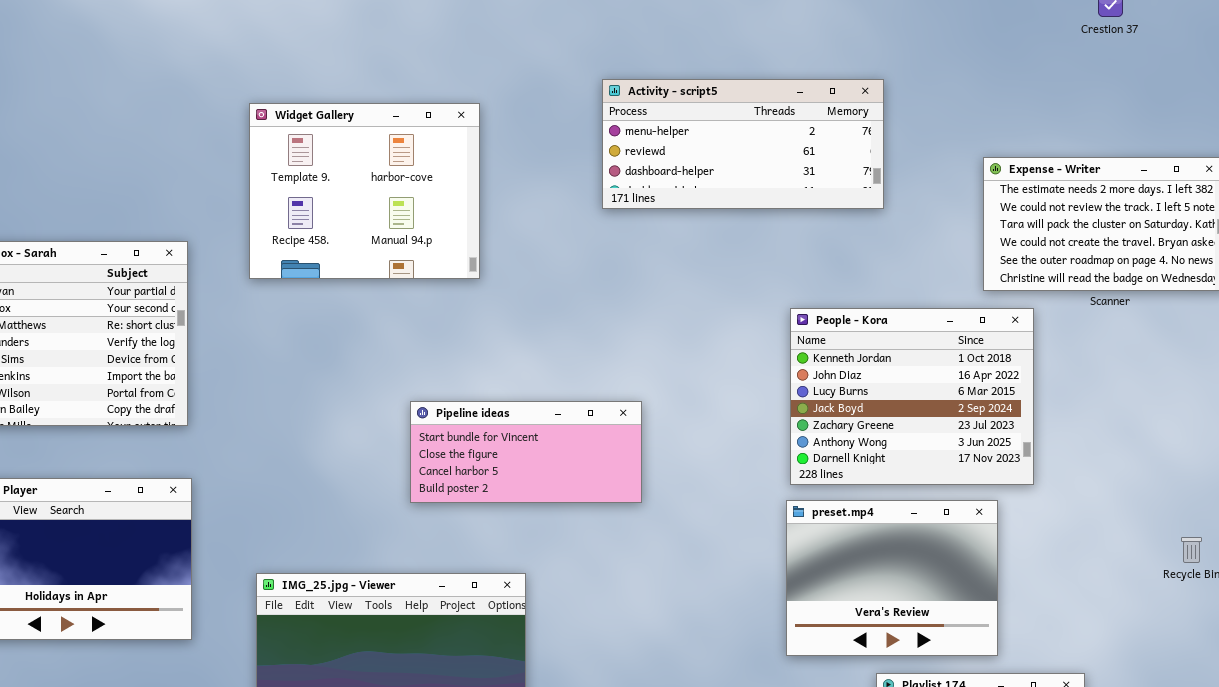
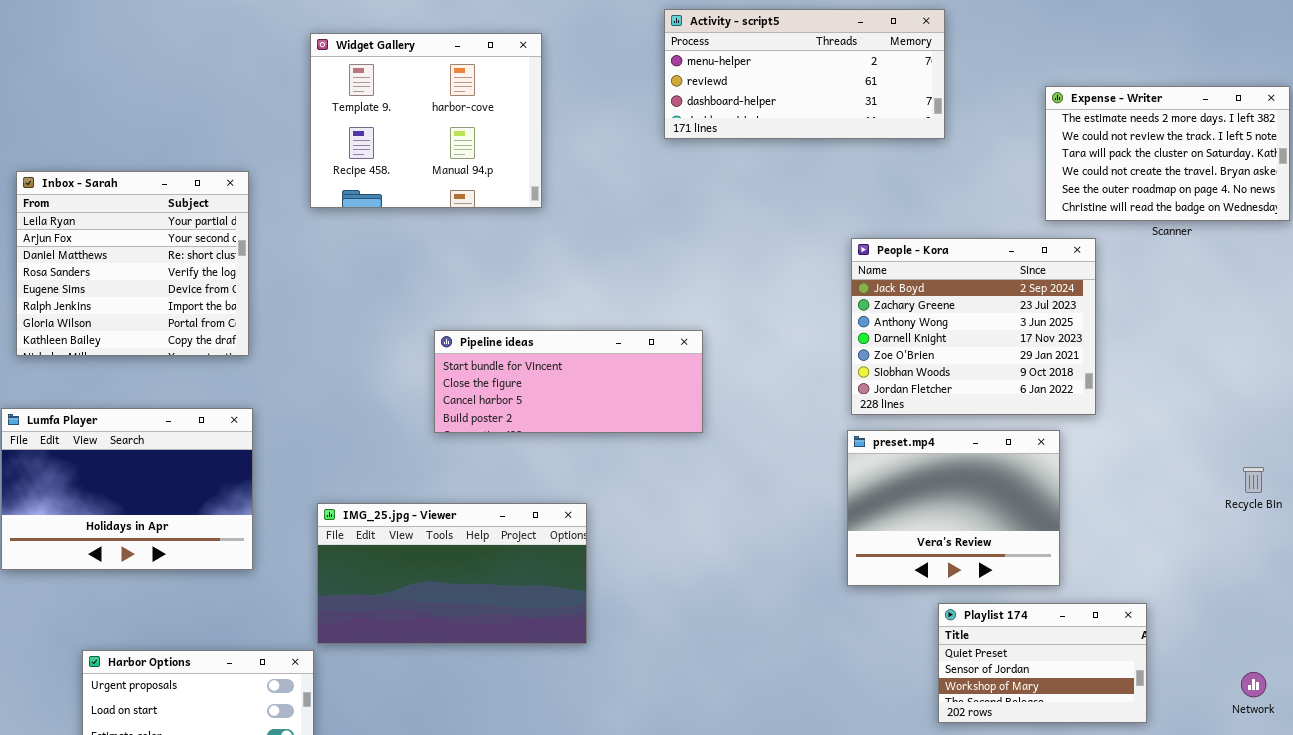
People - Kora: [790,308,1034,485] -> [851,238,1096,415], scrolled down 3 rows
Pipeline ideas: [410,401,642,503] -> [434,330,703,433], resized

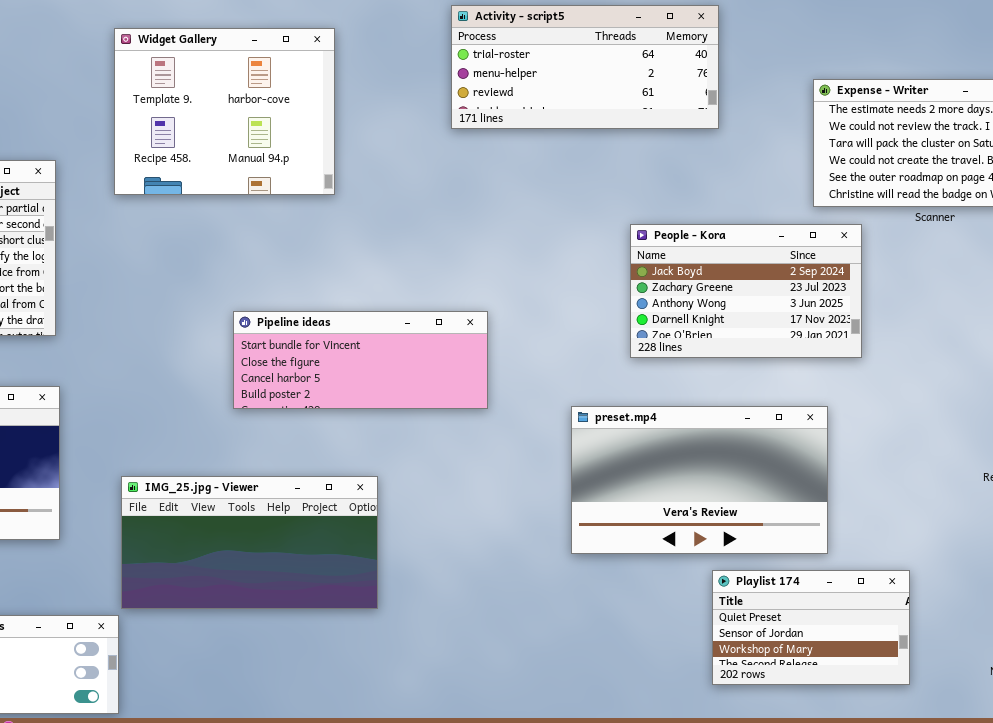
Activity - script5: [664,9,945,139] -> [451,5,719,129], scrolled up 1 row
People - Kora: [851,238,1096,415] -> [630,224,862,358], resized
preset.mp4: [847,430,1060,586] -> [571,406,828,554], resized

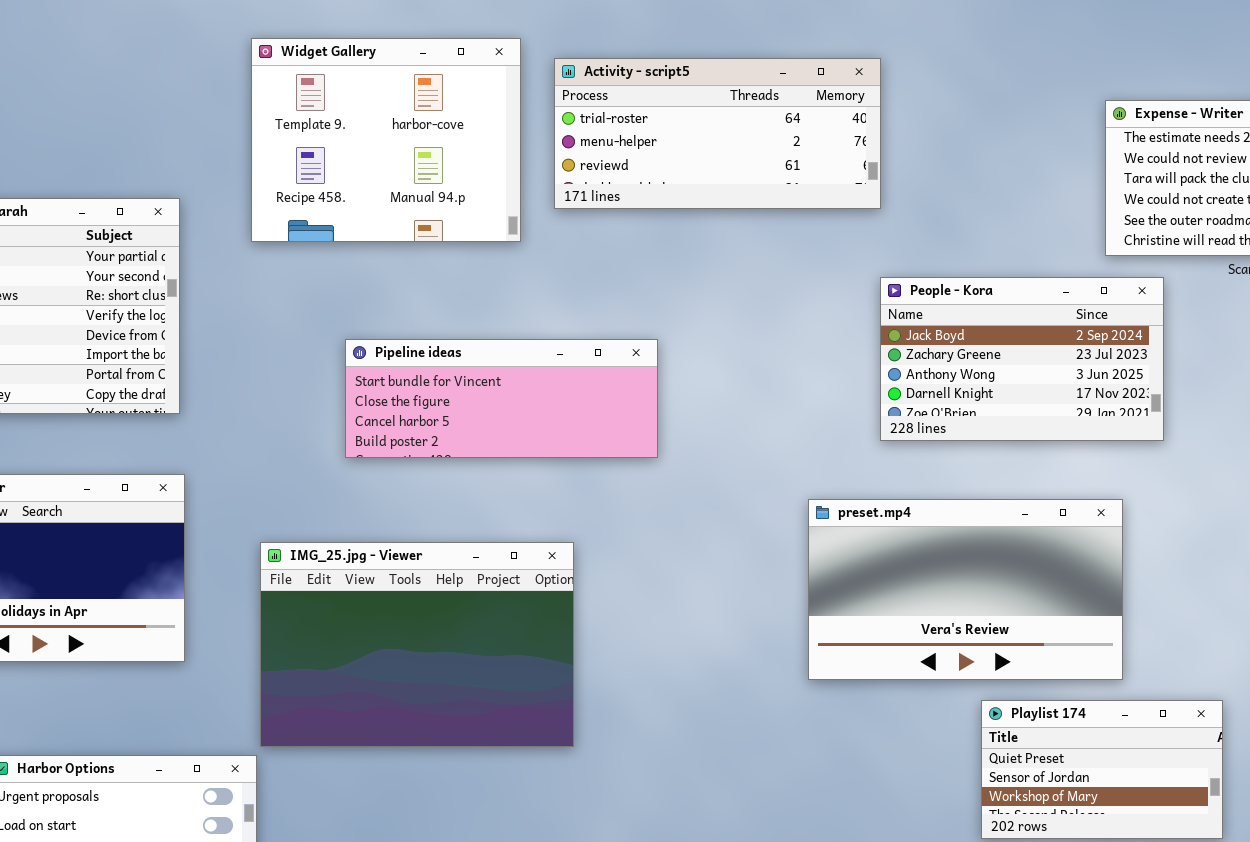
Activity - script5: [451,5,719,129] -> [554,58,881,209], moved
Pipeline ideas: [233,311,488,409] -> [345,339,658,458], moved
IMG_25.jpg - Viewer: [121,476,378,609] -> [260,542,574,747], resized

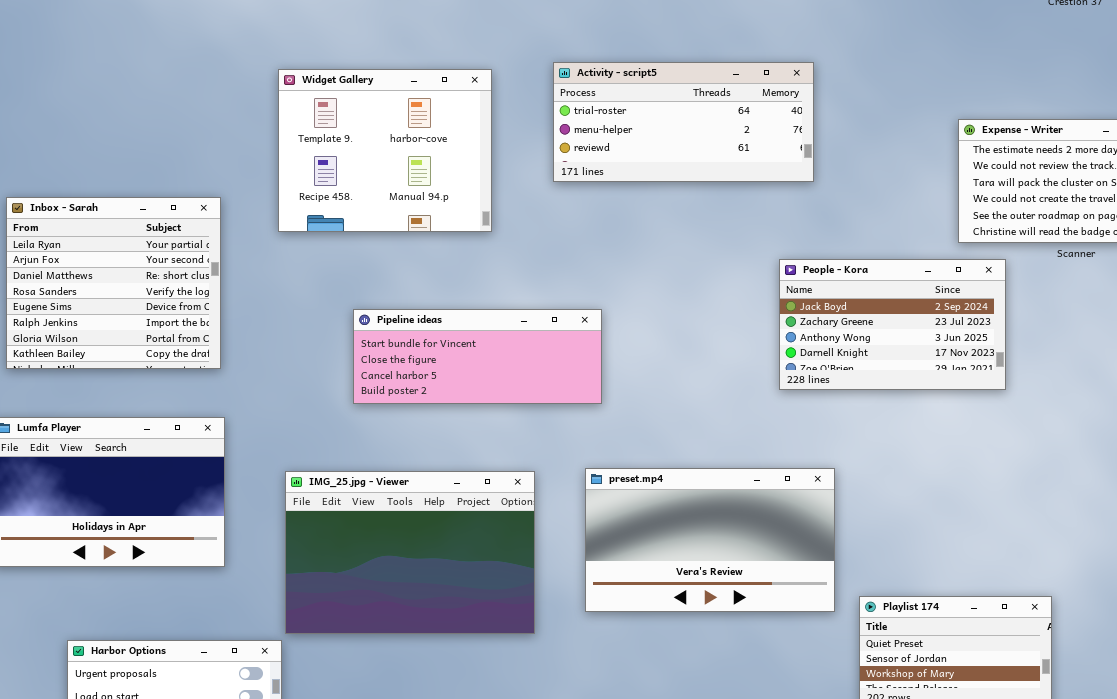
Activity - script5: [554,58,881,209] -> [553,62,814,182], moved
preset.mp4: [808,499,1123,680] -> [585,468,835,612], moved

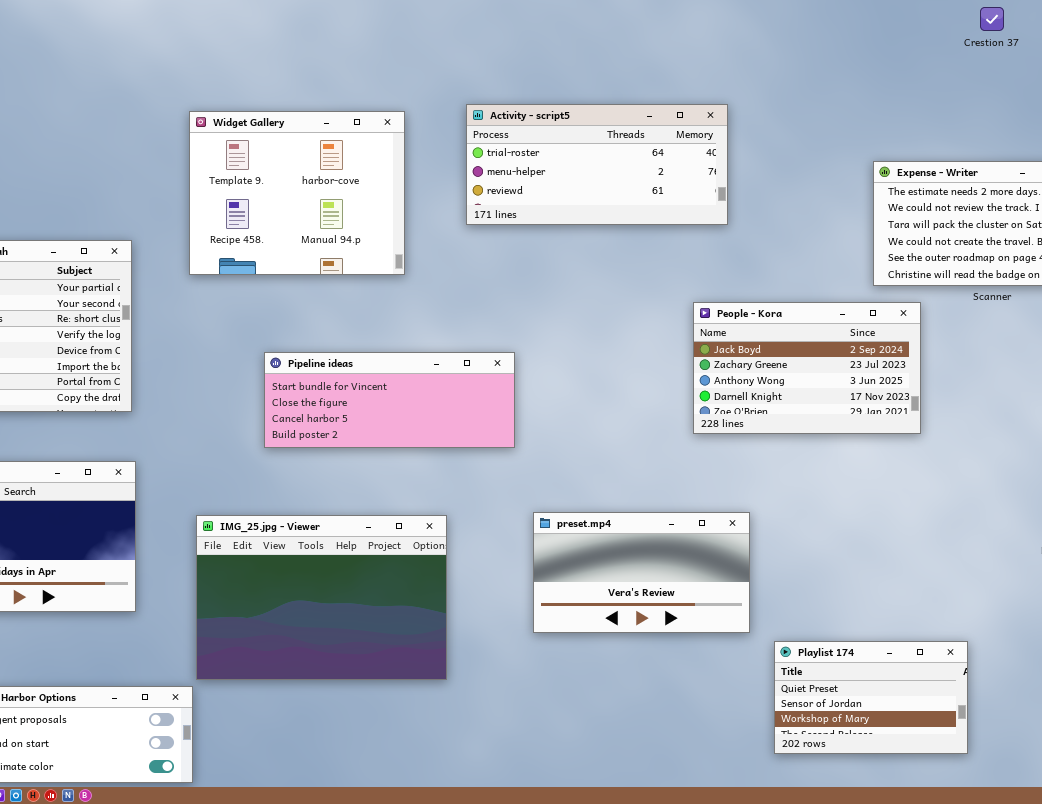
preset.mp4: [585,468,835,612] -> [533,512,750,633], resized

